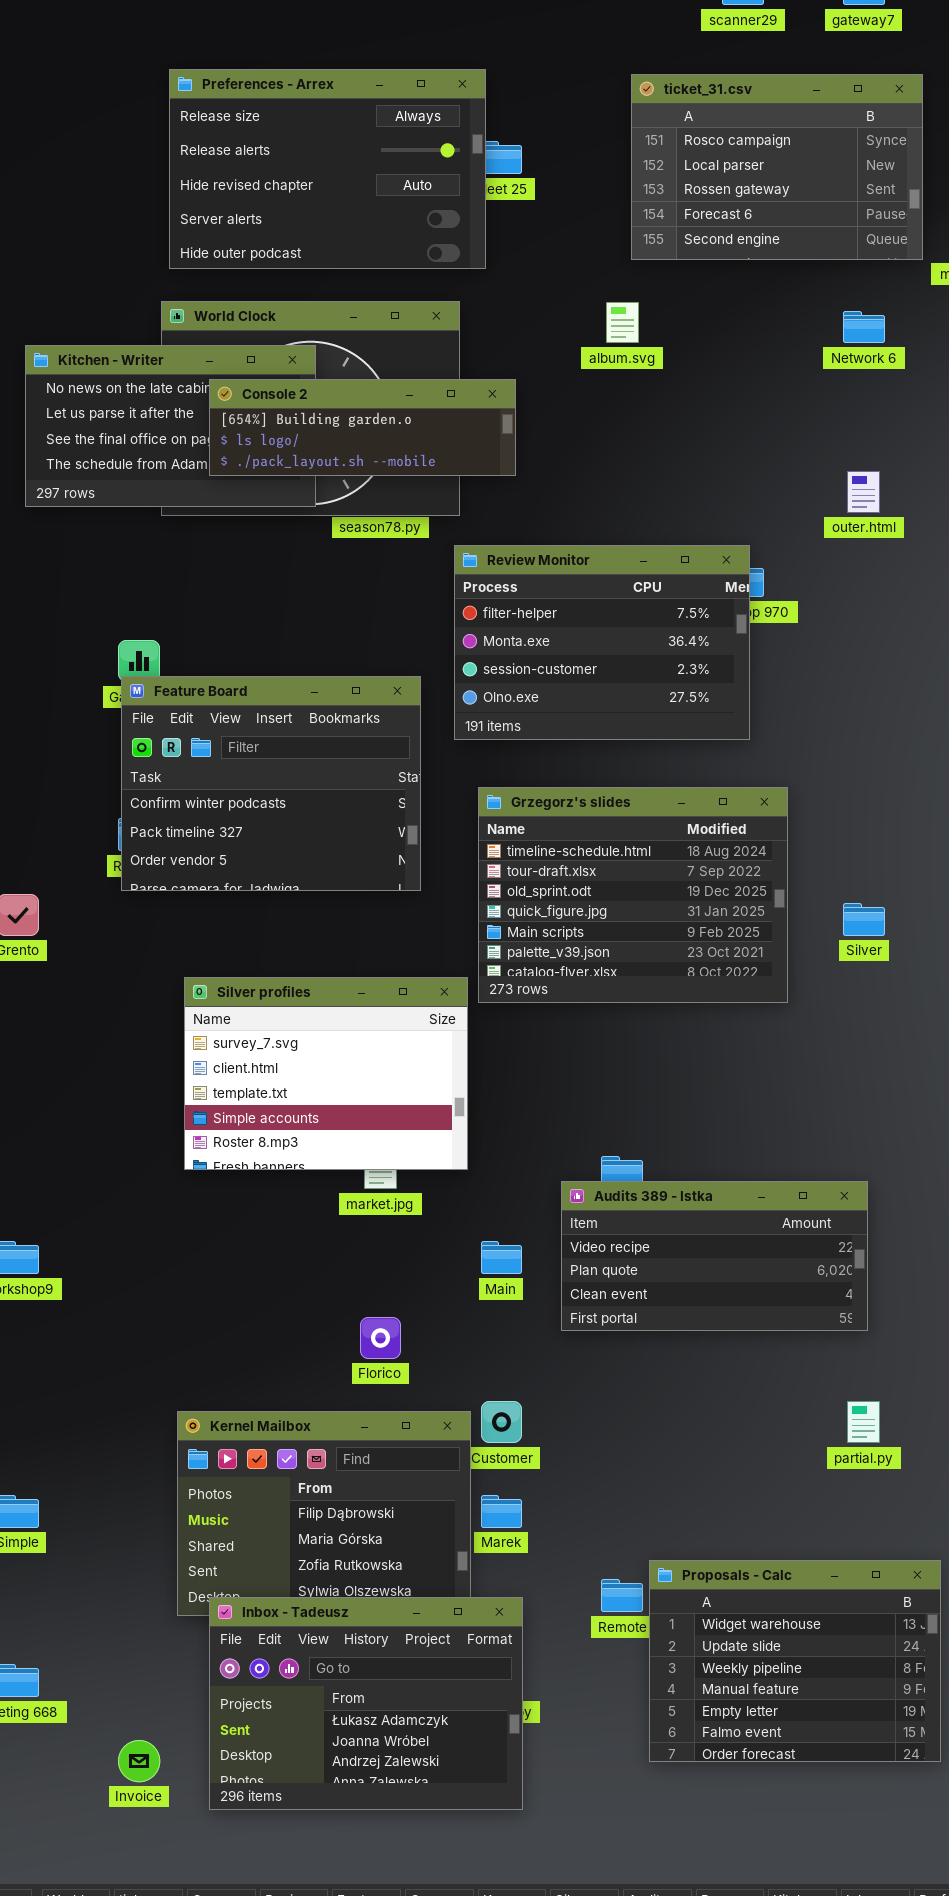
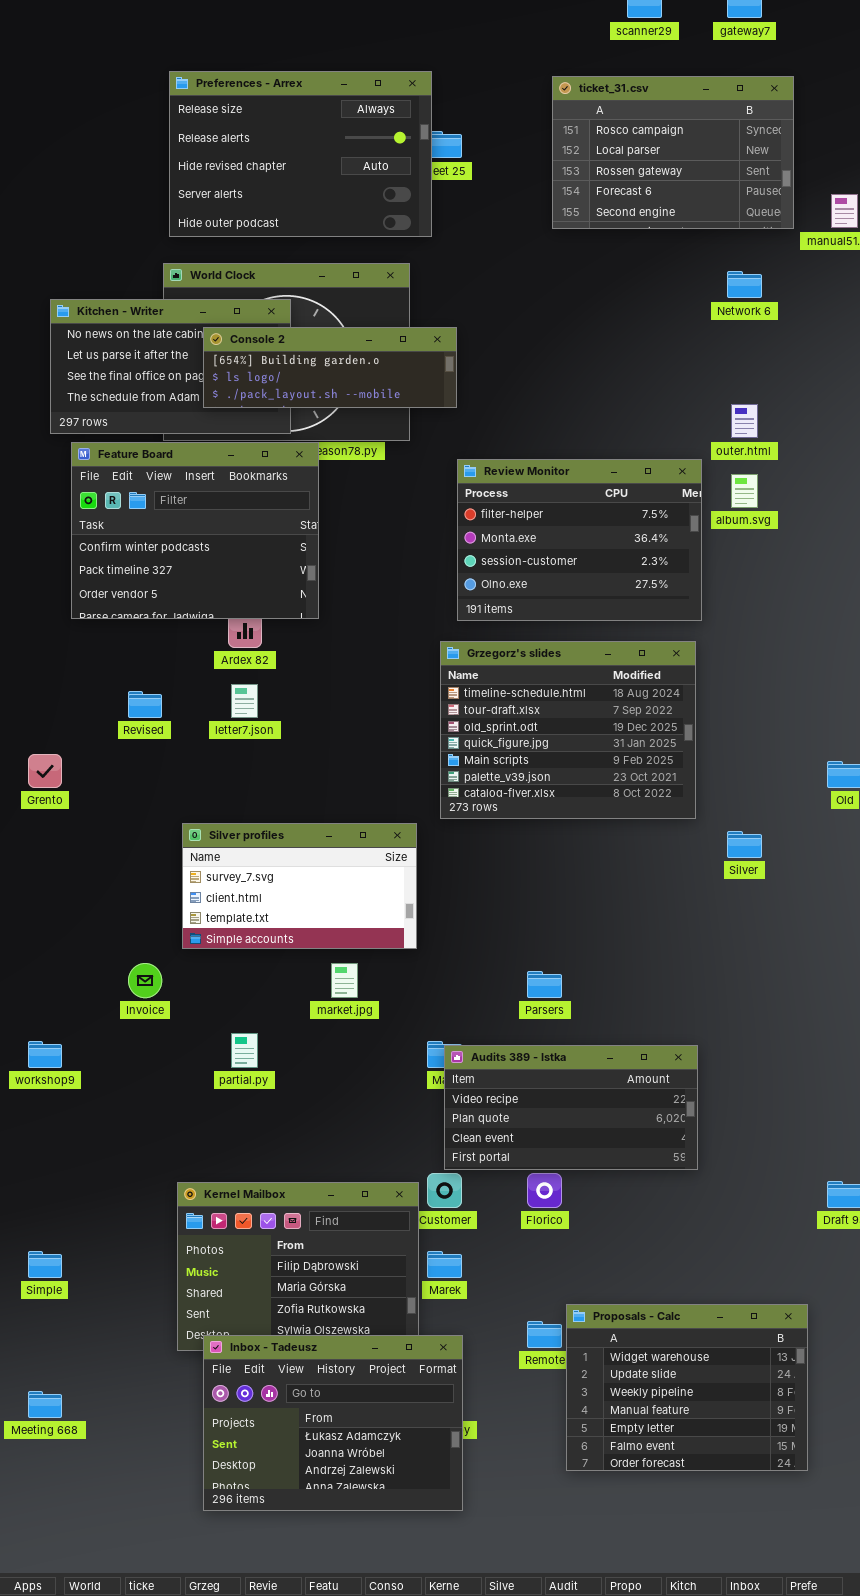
album.svg: [606,302,639,343] -> [731,474,758,508], moved
Review Monitor: [454,545,750,740] -> [457,459,702,621], moved
Feature Board: [121,676,421,891] -> [71,442,319,619], moved
Grzegorz's slides: [478,787,788,1003] -> [440,641,696,819], moved
Silver: [843,903,885,936] -> [727,831,762,858], moved
Silver profiles: [184,977,468,1170] -> [182,823,417,949], resized
Audits 389 - Istka: [561,1181,868,1331] -> [444,1045,698,1170], moved
Florico: [360,1317,401,1359] -> [527,1173,562,1208], moved
partial.py: [847,1401,880,1443] -> [231,1033,258,1068], moved
Invoice: [118,1740,160,1782] -> [128,963,162,998], moved

